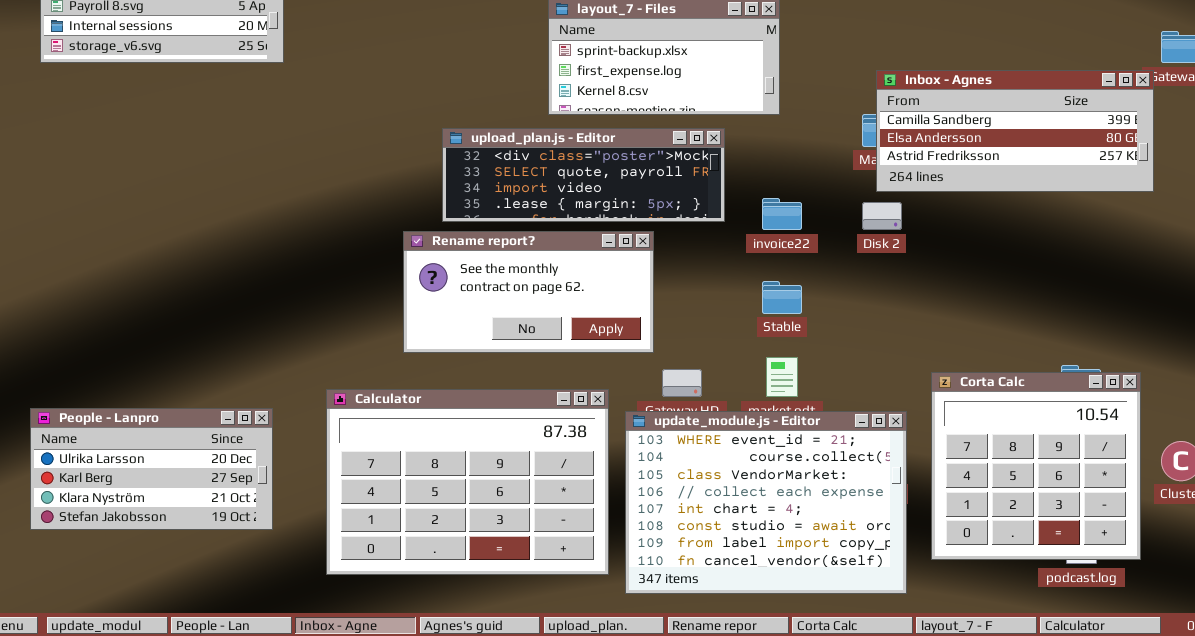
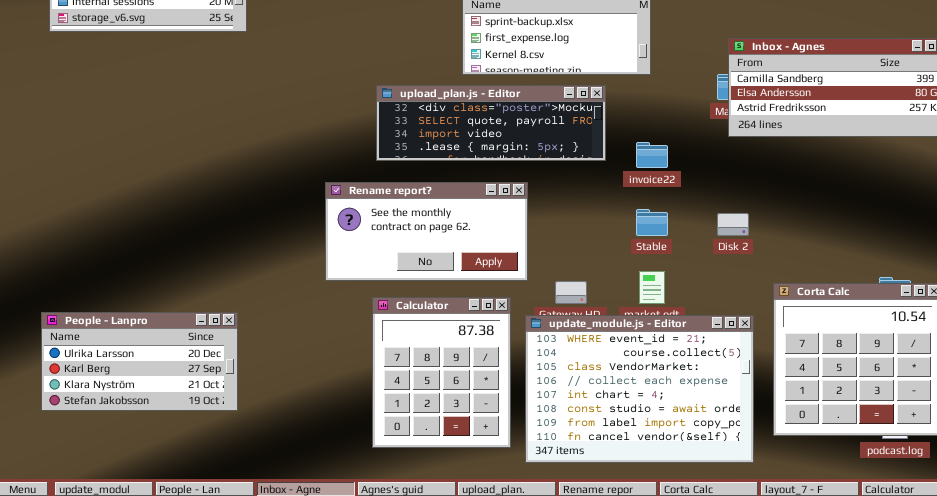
Disk 2: [862,202,902,230] -> [717,213,749,236], moved
Rename report?: [403,231,654,353] -> [325,182,528,281], moved
Calculator: [326,389,609,575] -> [372,297,511,448], resized

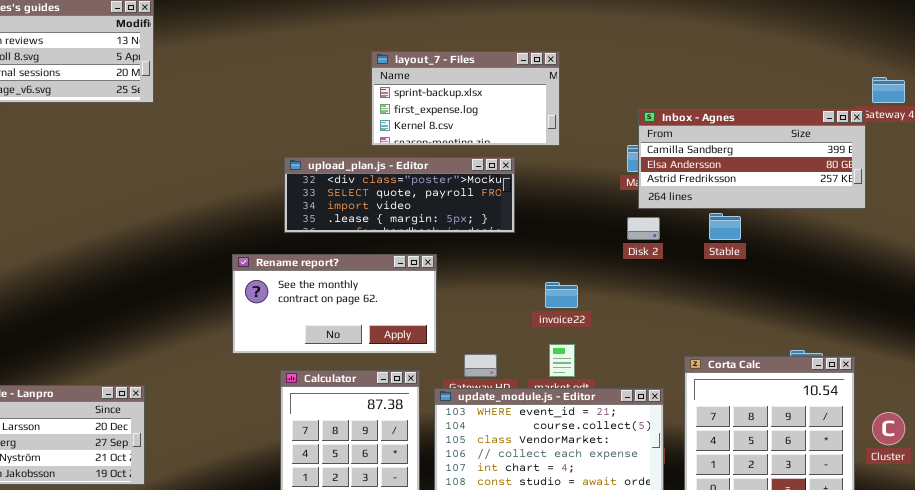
invoice22: [636,142,668,168] -> [545,282,578,308], moved
Stable: [636,209,668,236] -> [709,213,741,240], moved
Disk 2: [717,213,749,236] -> [627,217,660,240], moved

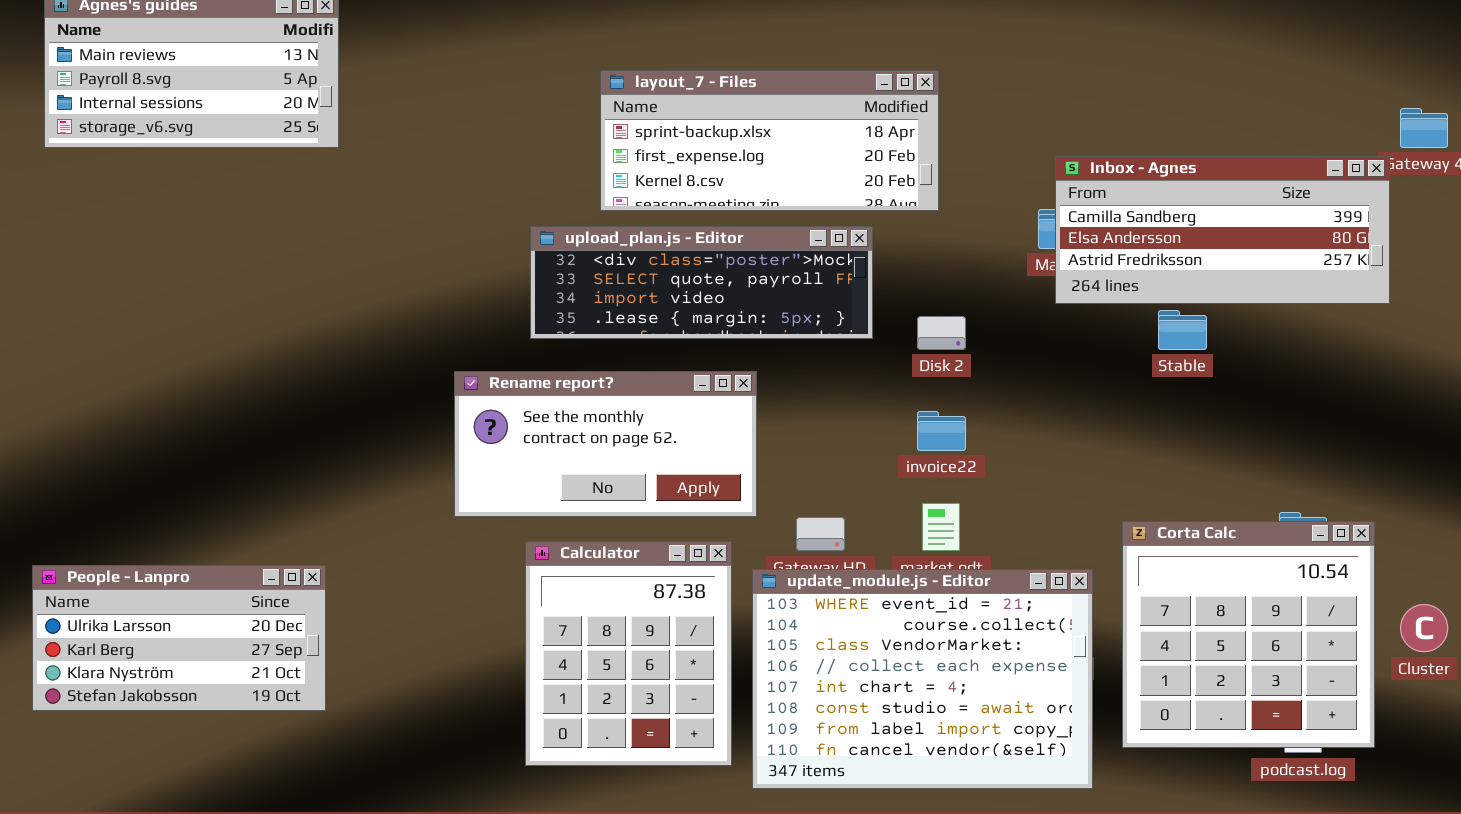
layout_7 - Files: [371,51,560,146] -> [600,70,939,211], resized
Disk 2: [627,217,660,240] -> [917,316,966,350], moved

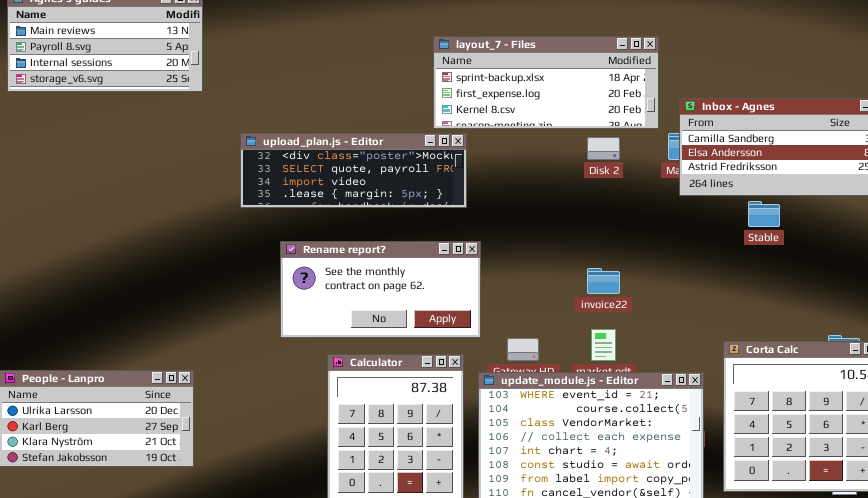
layout_7 - Files: [600,70,939,211] -> [433,36,659,129], moved
upload_plan.js - Editor: [530,226,873,339] -> [240,133,467,208], moved
Disk 2: [917,316,966,350] -> [587,137,620,160], moved

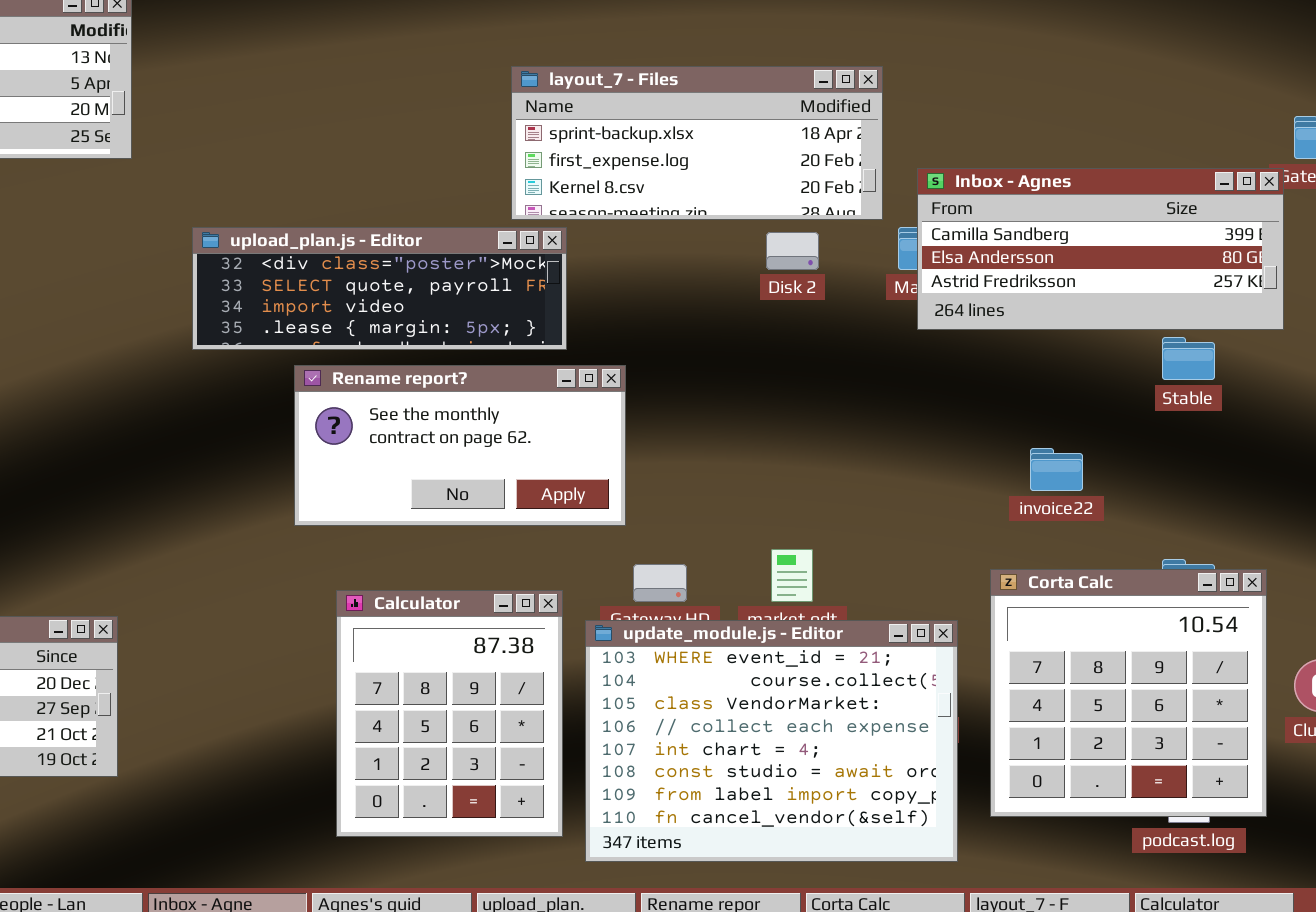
Stable: [748,201,780,227] -> [1162,337,1215,380], moved
Rename report?: [280,241,481,338] -> [294,365,626,526], moved
invoice22: [587,268,620,294] -> [1030,448,1083,491], moved

